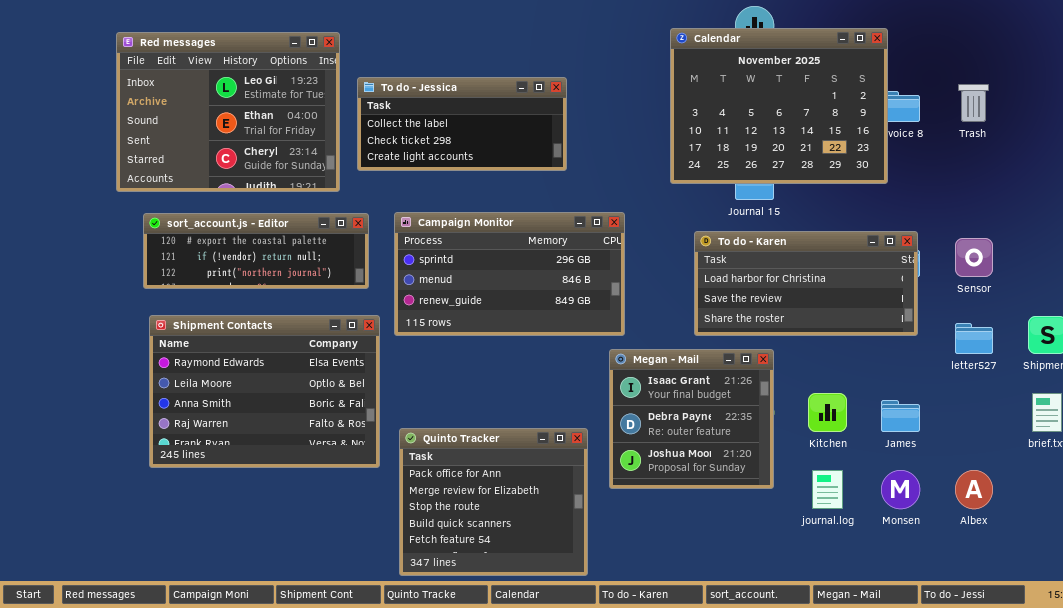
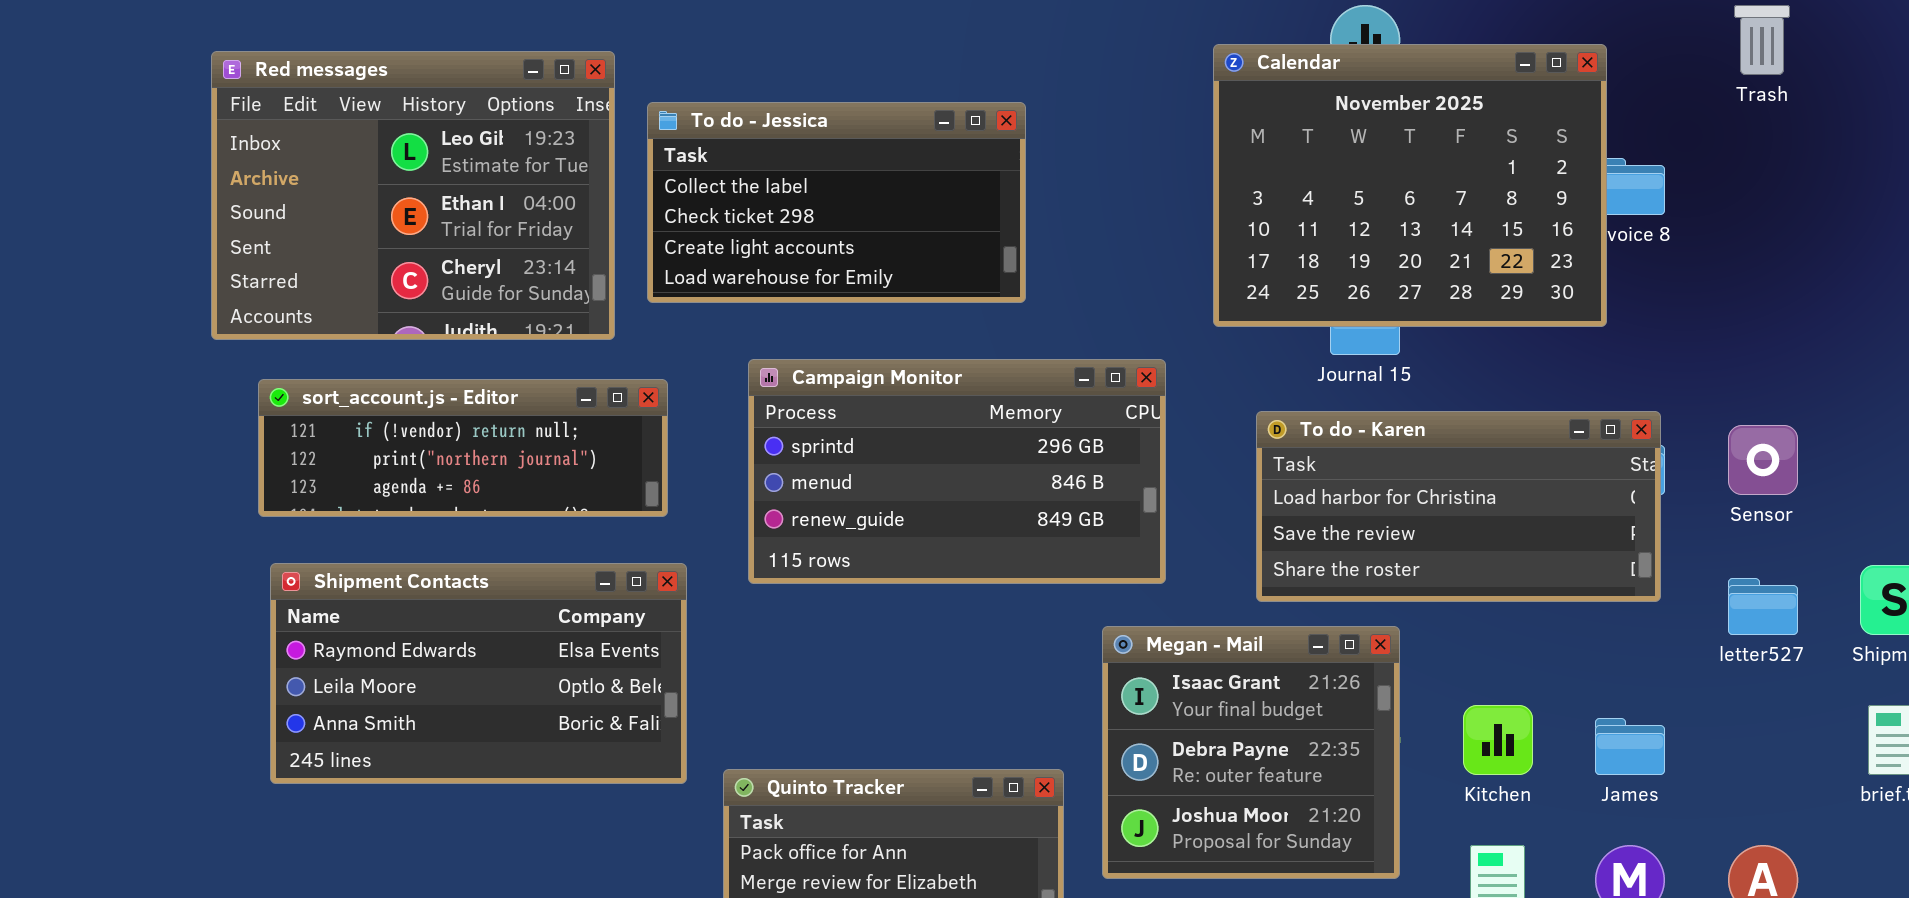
To do - Jessica: [357,77,567,171] -> [647,102,1026,303], resized
Trash: [958,84,989,122] -> [1734,5,1790,75], moved
Campaign Monitor: [394,212,625,336] -> [748,359,1166,584], moved
sort_account.js - Editor: [143,213,369,289] -> [258,379,668,517], scrolled down 1 row
Shipment Contacts: [149,315,380,468] -> [270,563,687,784], resized

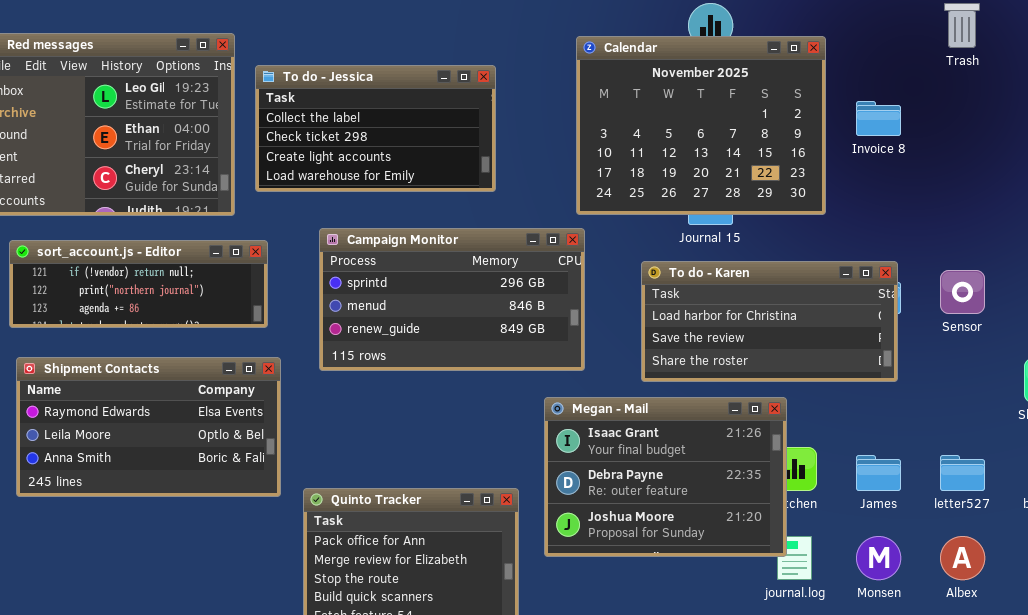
Calendar: [1213,44,1607,327] -> [576,36,826,215], moved
letter527: [1728,578,1798,635] -> [940,455,985,491], moved
Megan - Mail: [1102,626,1400,879] -> [544,397,787,557], resized

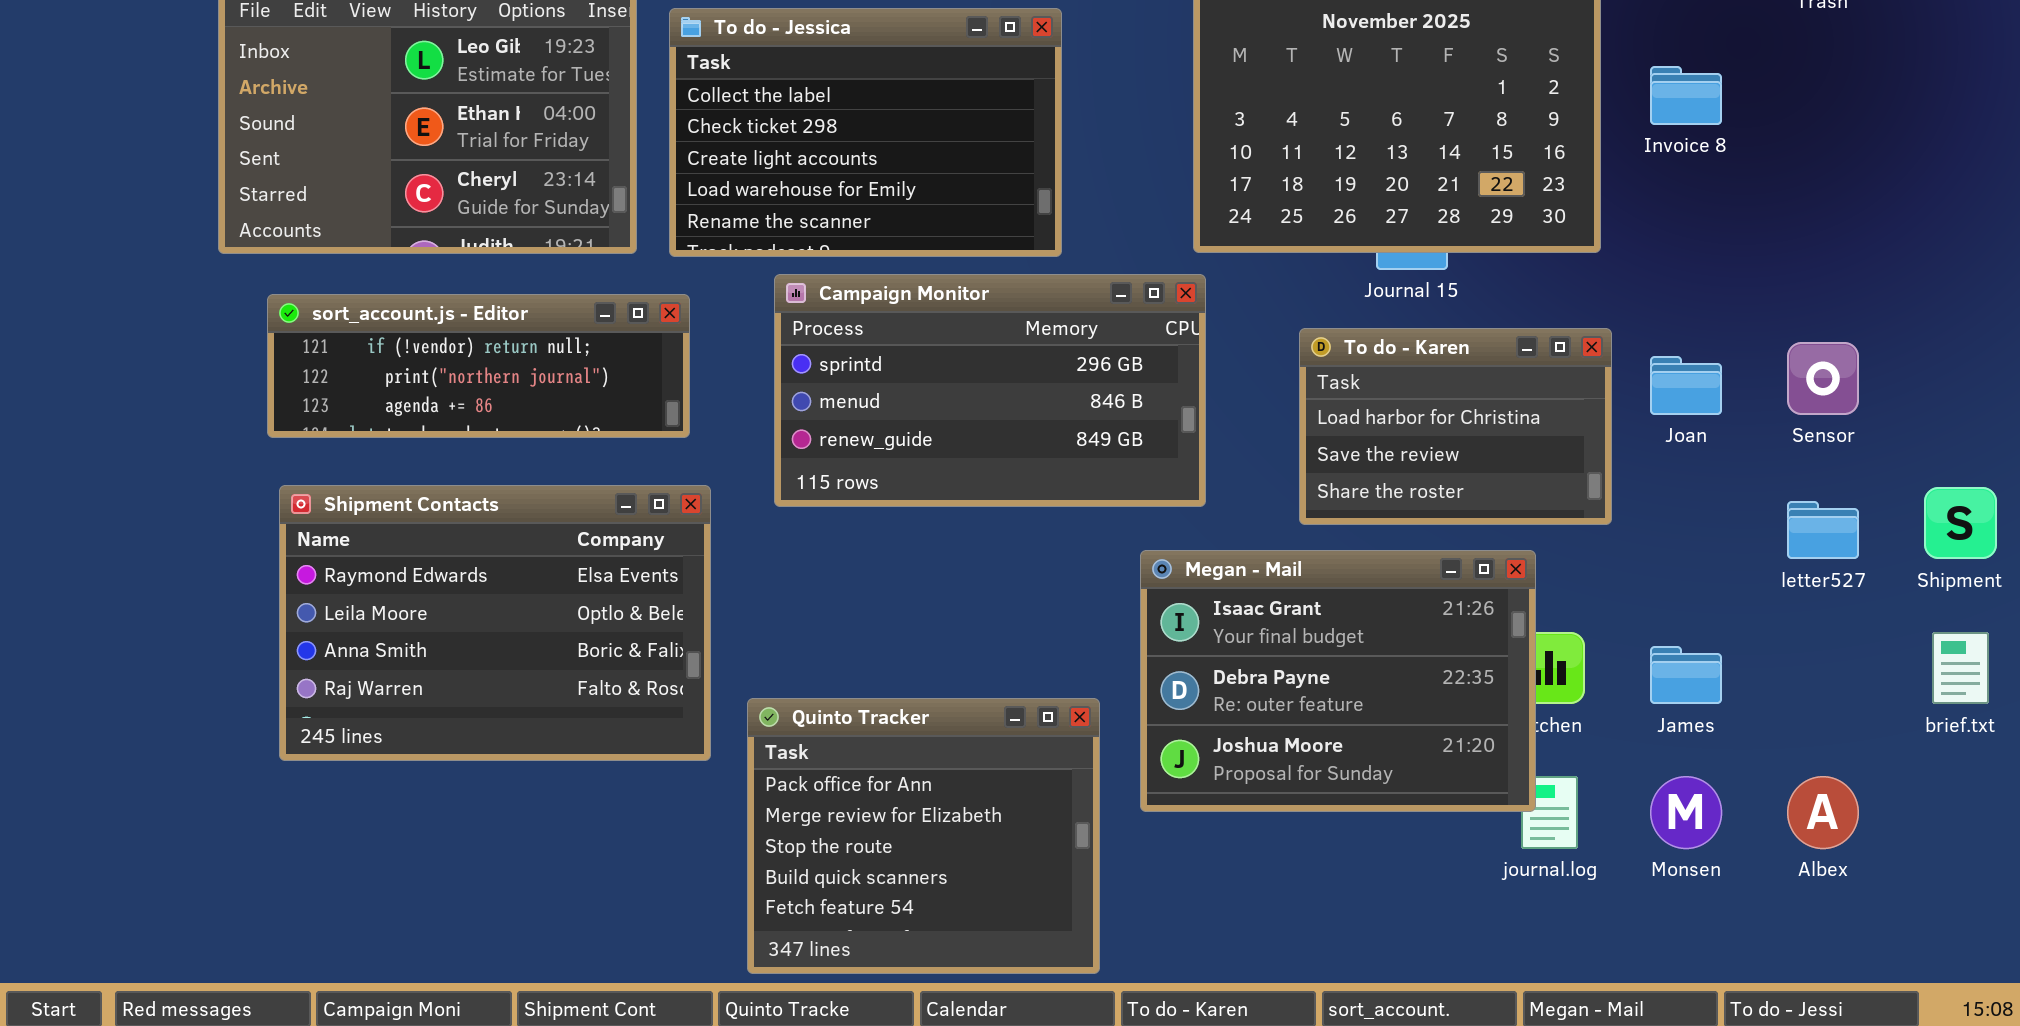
To do - Jessica: [255,65,496,192] -> [669,8,1062,257], resized
To do - Karen: [641,261,898,382] -> [1299,328,1612,525], resized
Shipment Contacts: [16,357,281,497] -> [279,485,711,761], resized
letter527: [940,455,985,491] -> [1787,501,1859,559], moved

